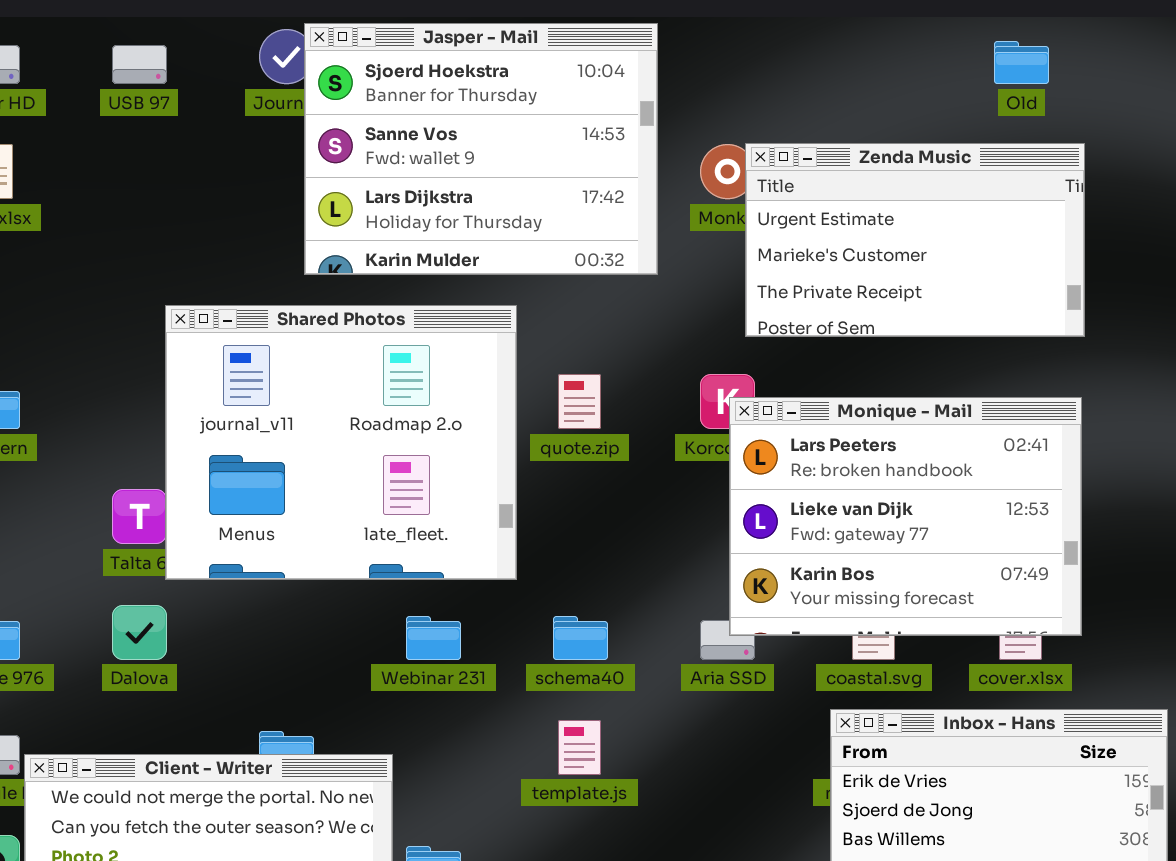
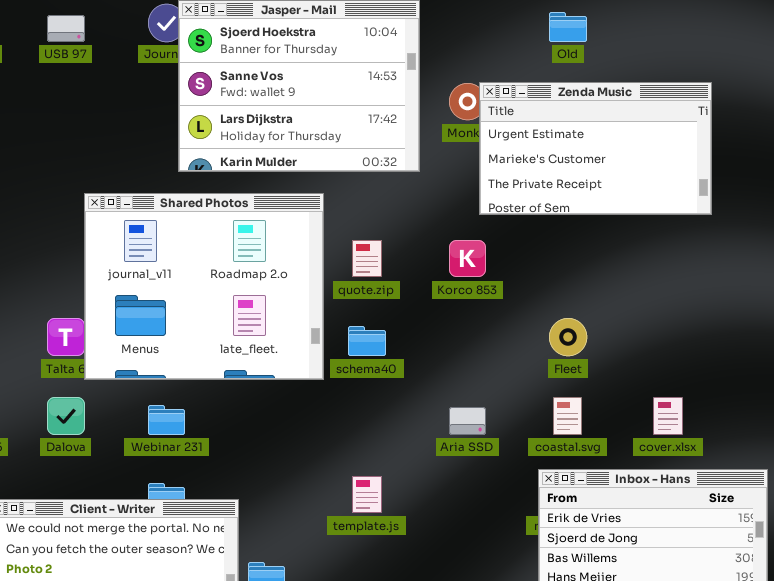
Old: [994,41,1049,84] -> [549,12,587,42], moved
Monique - Mail: [729,397,1082,636] -> none, closed
Webinar 231: [406,616,461,660] -> [148,405,185,435], moved
schema40: [553,616,608,660] -> [348,326,386,356], moved

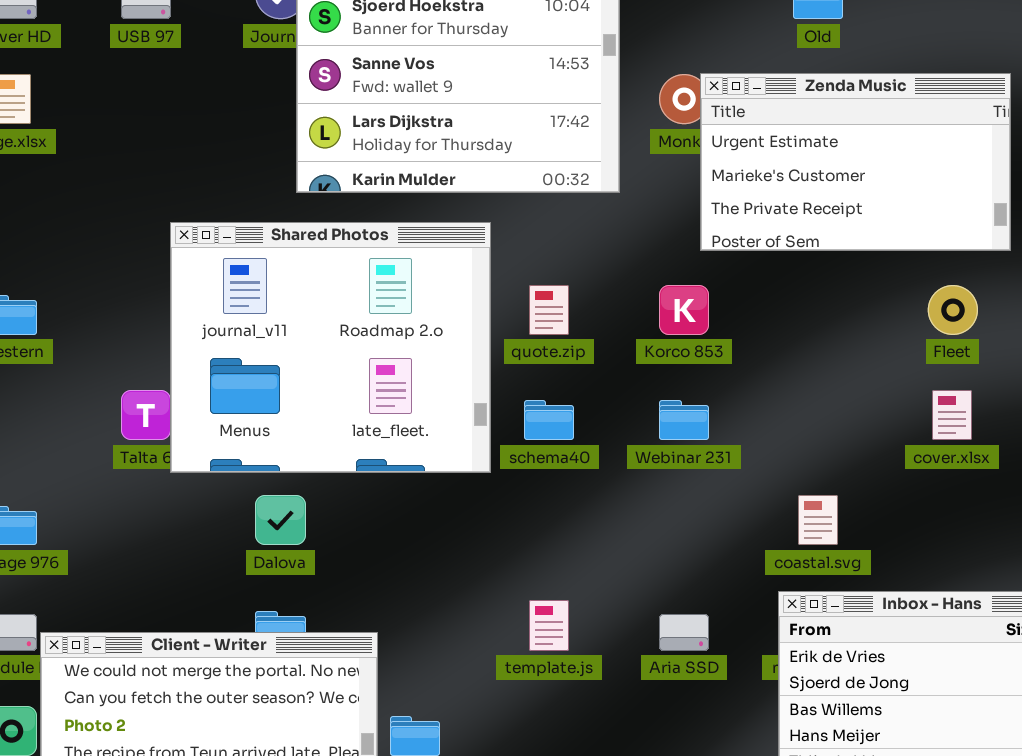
Fleet: [549,318,587,356] -> [928,285,978,335], moved
Dalova: [47,397,85,435] -> [255,495,306,545], moved
cover.xlsx: [653,397,683,435] -> [932,390,972,440], moved
Webinar 231: [148,405,185,435] -> [659,400,709,440], moved
Aria SSD: [449,407,486,435] -> [659,614,709,651], moved

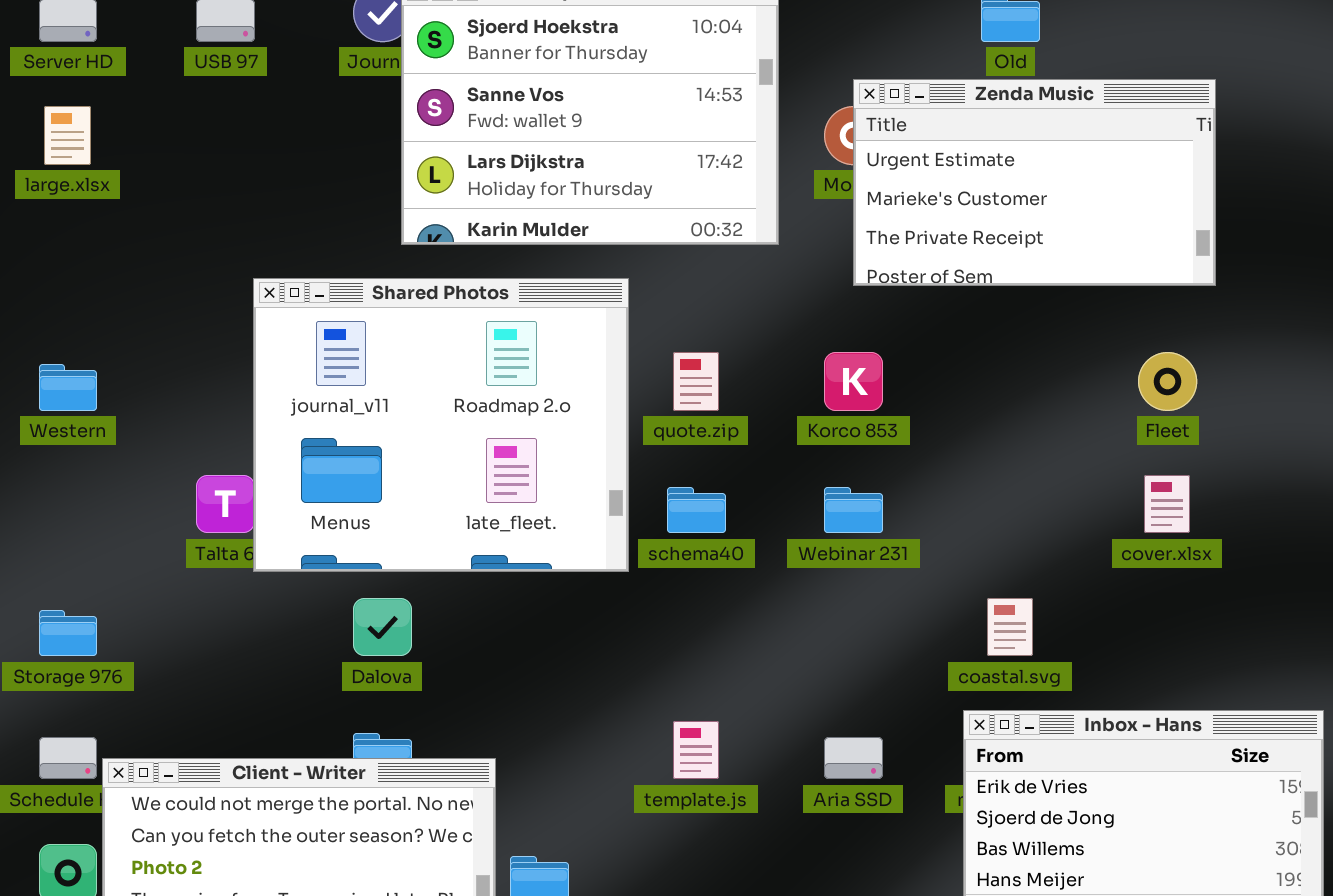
Zenda Music: [700,73,1011,251] -> [853,79,1216,286], moved

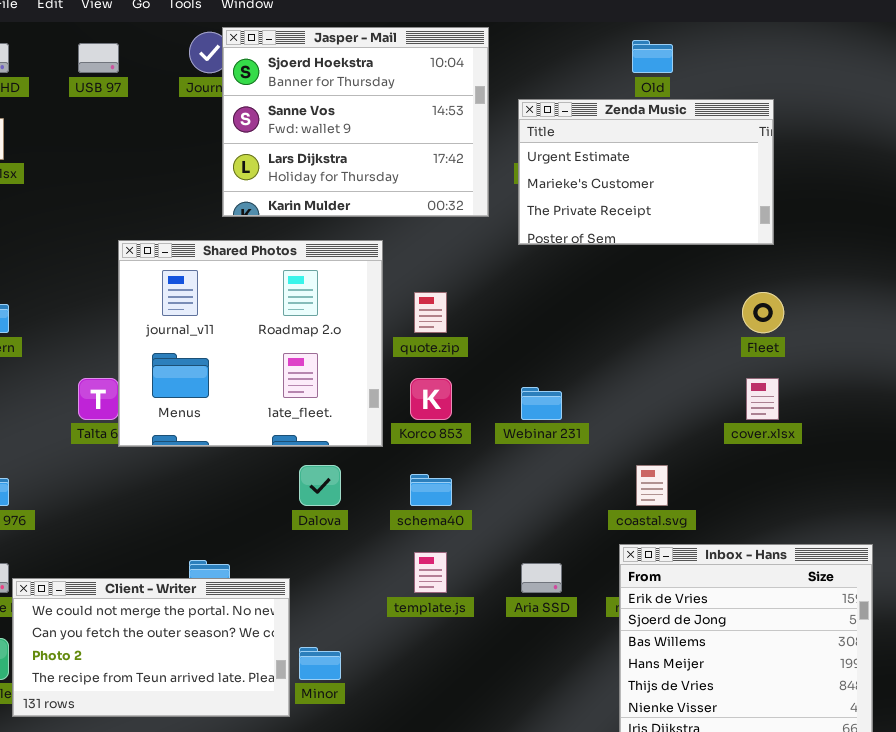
Zenda Music: [853,79,1216,286] -> [518,99,774,245], moved
Korco 853: [824,352,883,411] -> [410,378,452,420], moved
schema40: [667,487,726,533] -> [410,474,452,506], moved
Dalova: [353,598,412,656] -> [299,465,341,506], moved

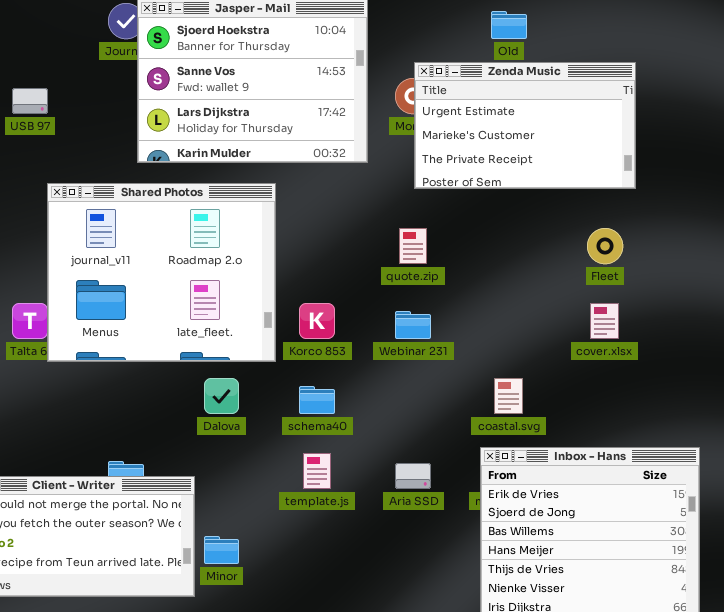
USB 97: [78,43,119,73] -> [12,88,48,114], moved
Zenda Music: [518,99,774,245] -> [414,62,636,189], moved
quote.zip: [414,292,447,333] -> [399,228,427,264], moved

